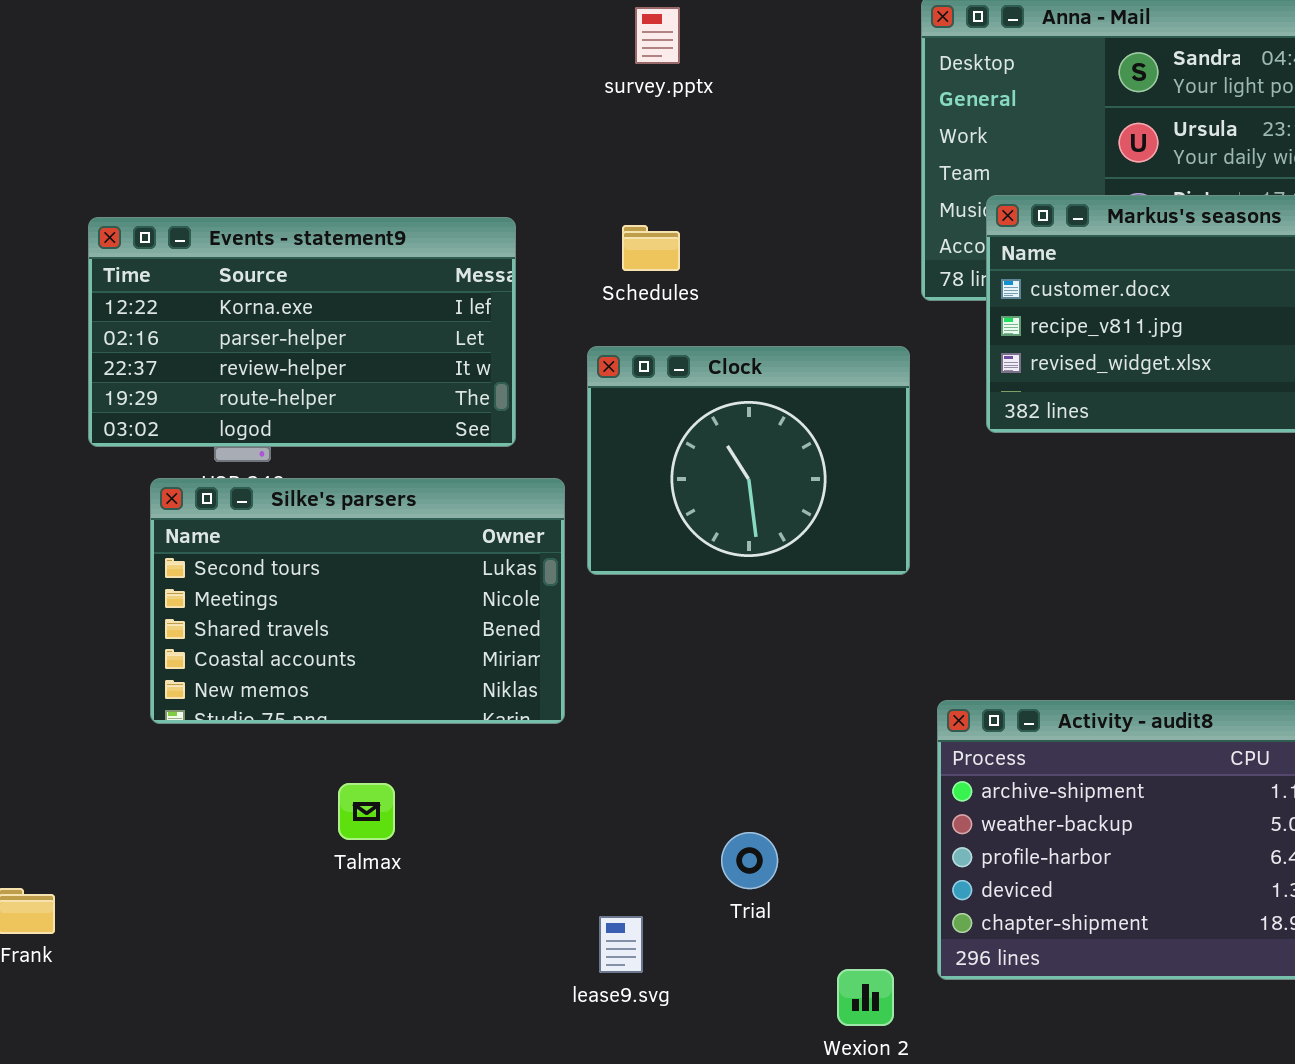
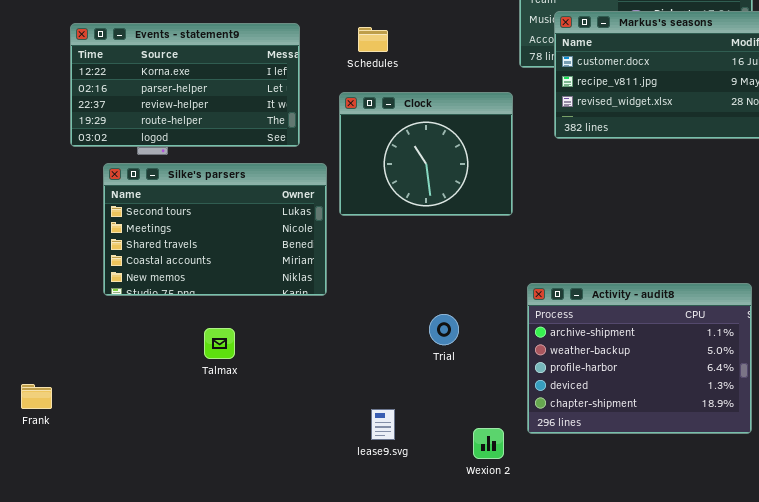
Trial: [721,832,778,889] -> [429,314,459,345], moved
lease9.svg: [599,916,643,973] -> [371,409,395,440], moved

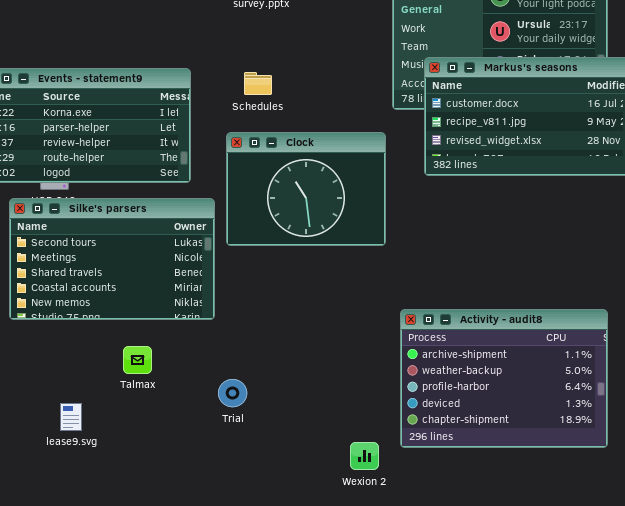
Trial: [429,314,459,345] -> [218,379,247,407], moved
Talmax: [204,328,235,359] -> [123,346,152,374], moved
lease9.svg: [371,409,395,440] -> [60,403,82,431], moved

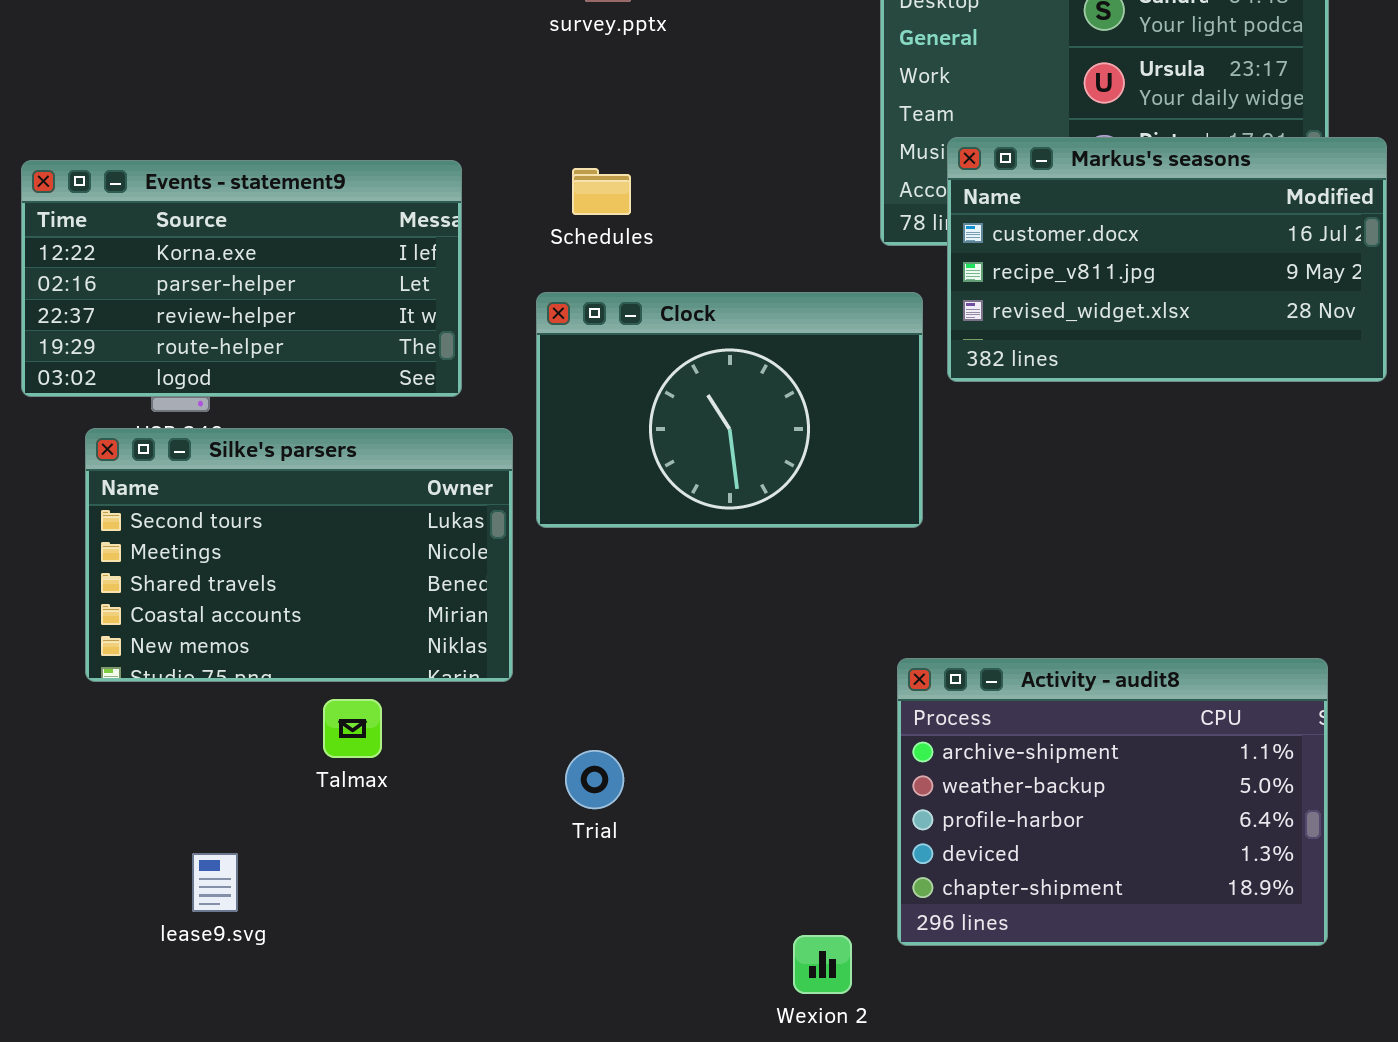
Clock: [226,132,386,246] -> [536,292,923,528], resized
Talmax: [123,346,152,374] -> [323,699,382,758], moved
Trial: [218,379,247,407] -> [565,750,624,809], moved

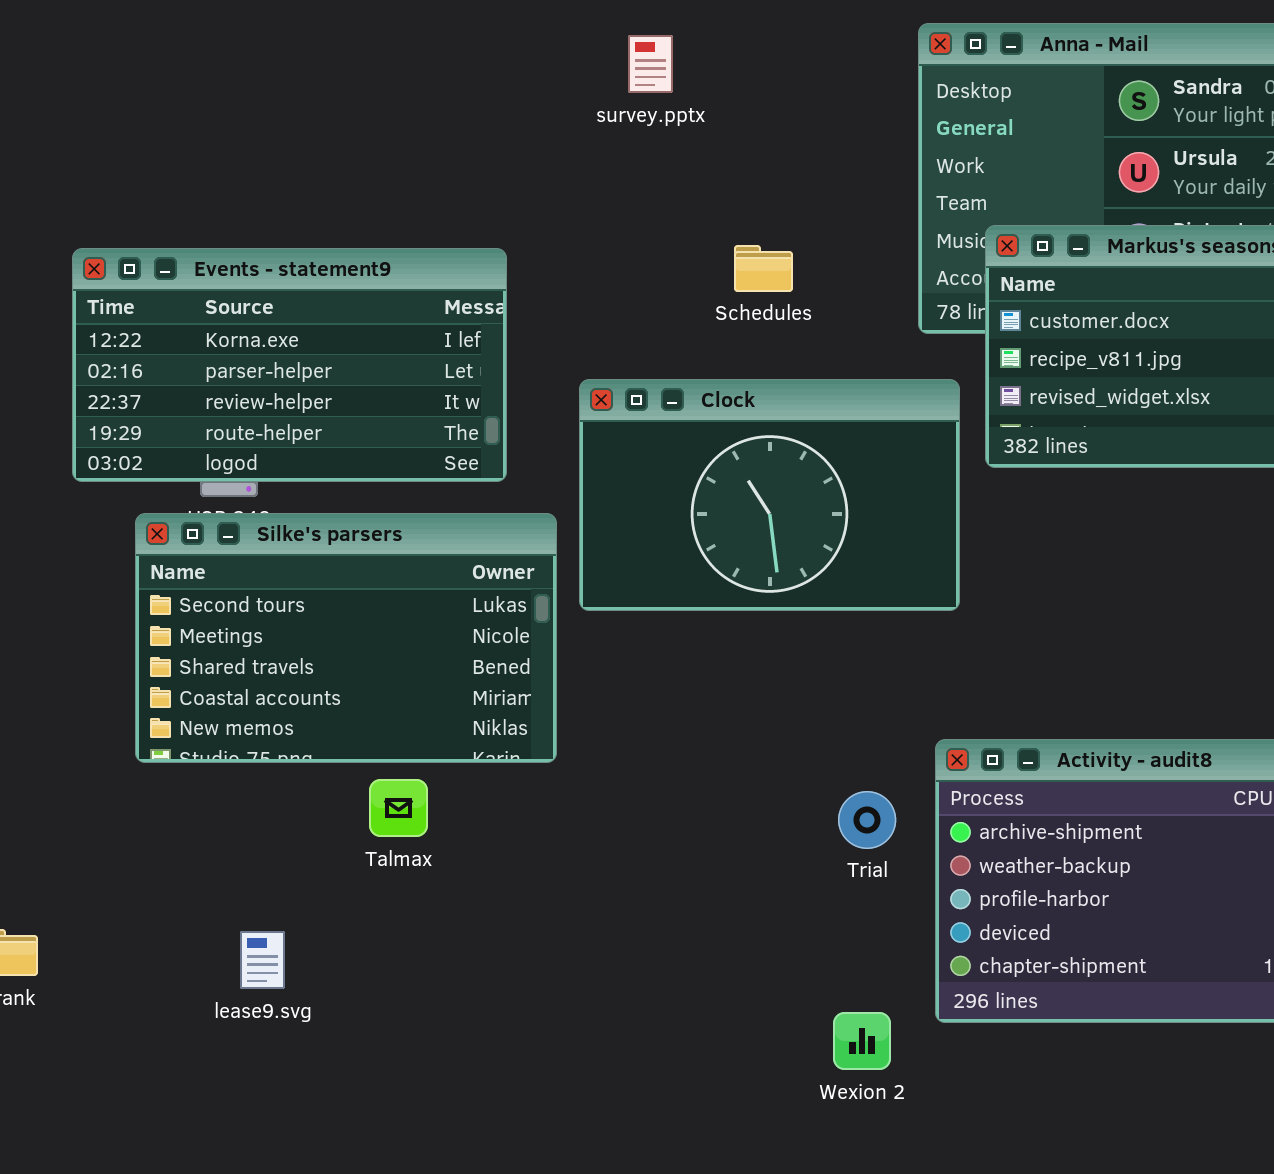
Schedules: [572,168,631,215] -> [734,245,793,292], moved
Trial: [565,750,624,809] -> [838,791,896,849], moved

